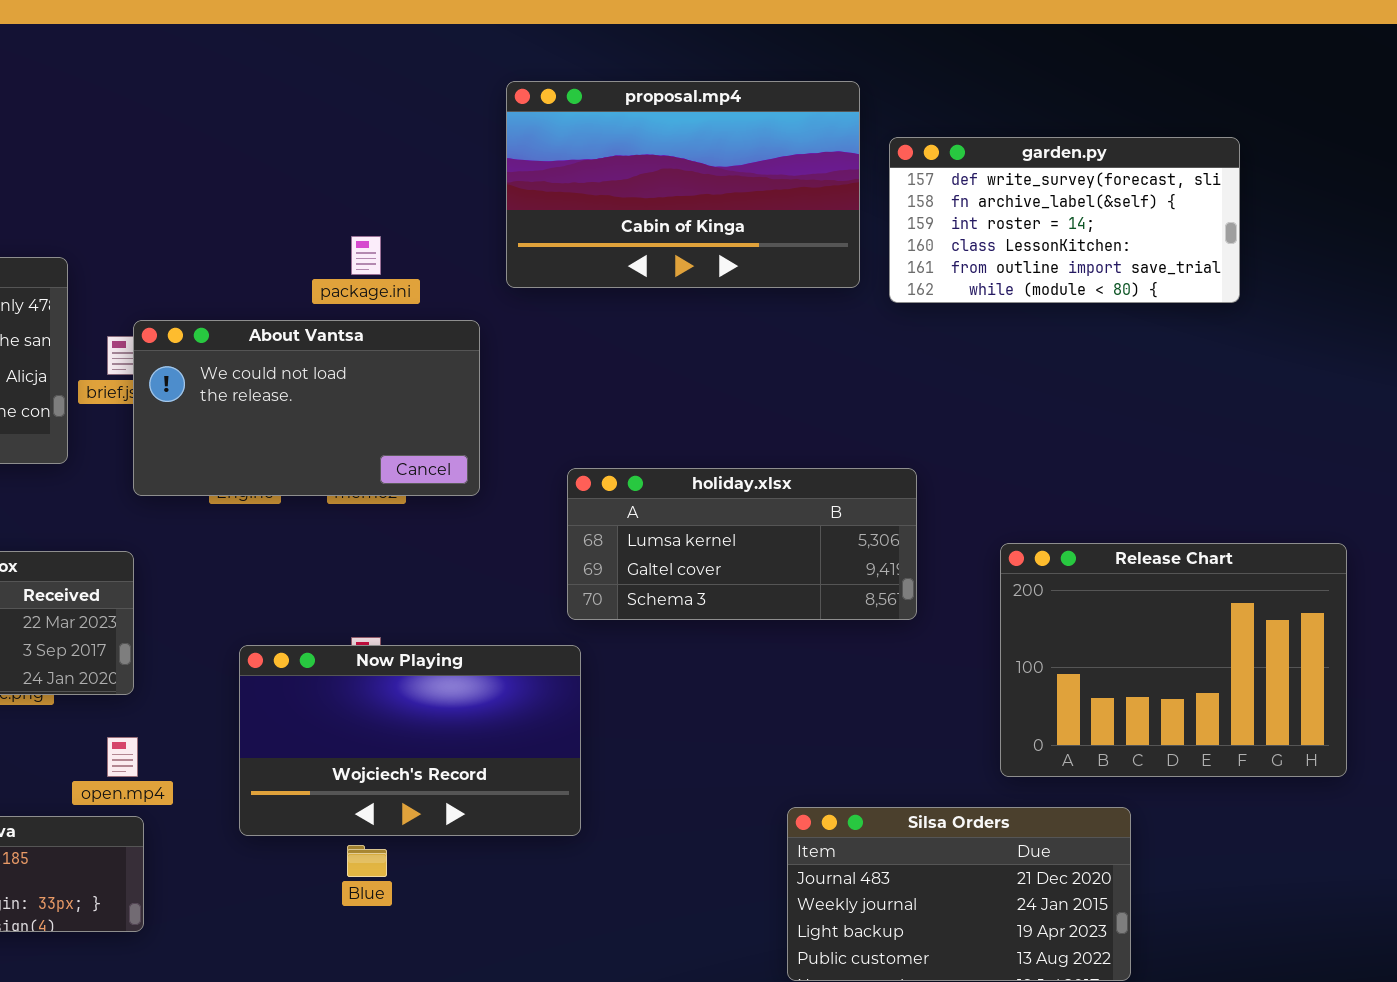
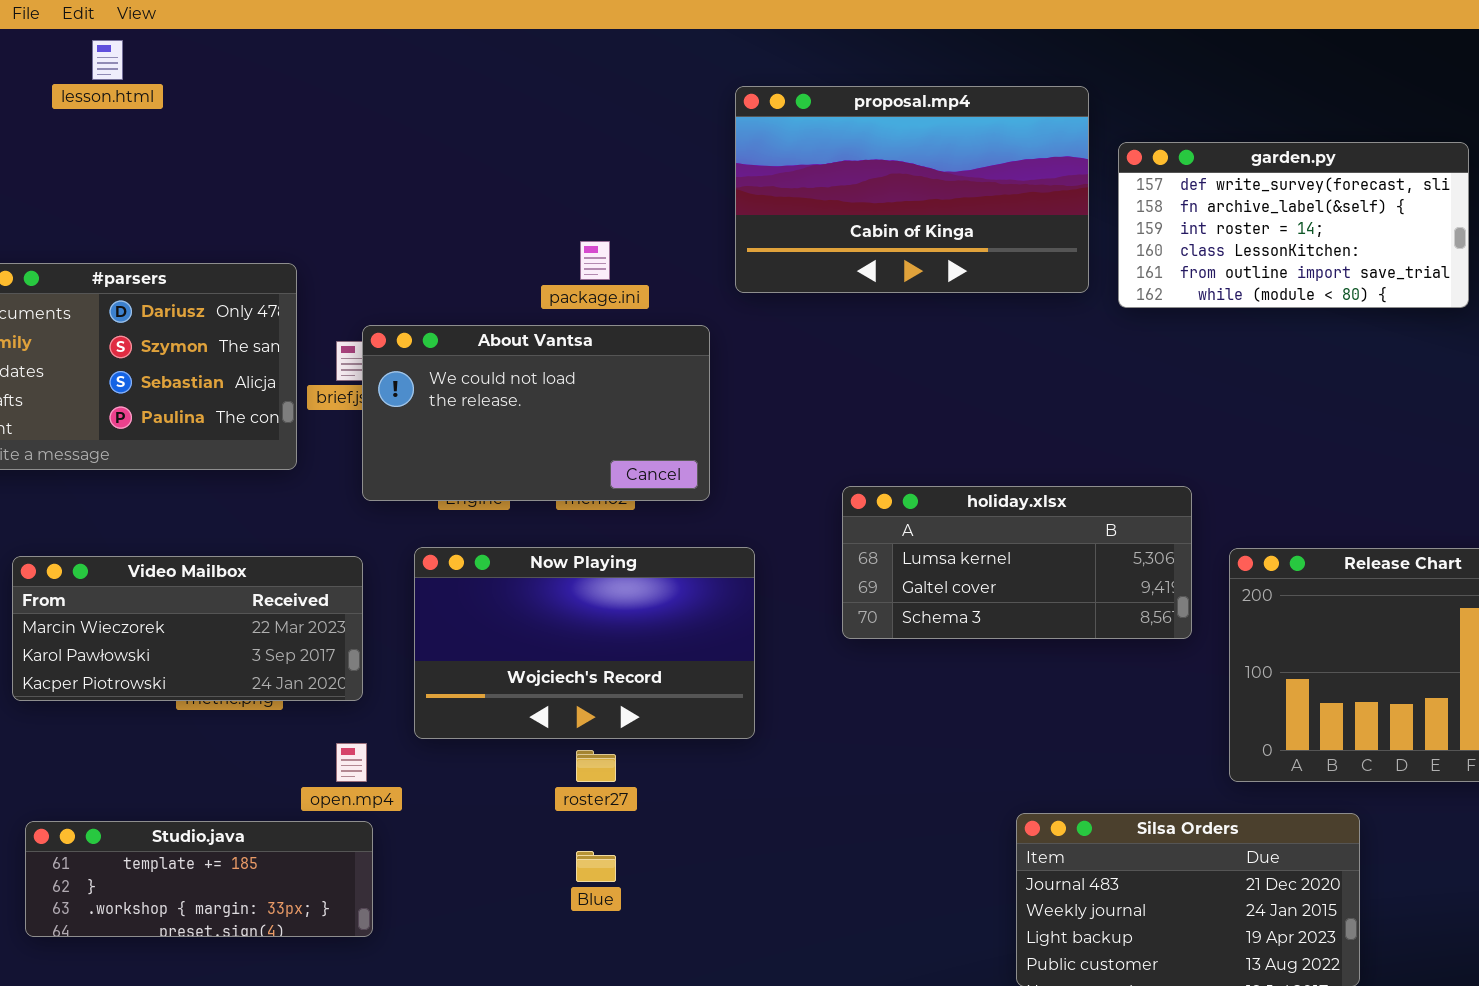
holiday.xlsx: [567,468,917,620] -> [842,486,1192,639], moved
Now Playing: [239,645,581,836] -> [414,547,755,739], moved

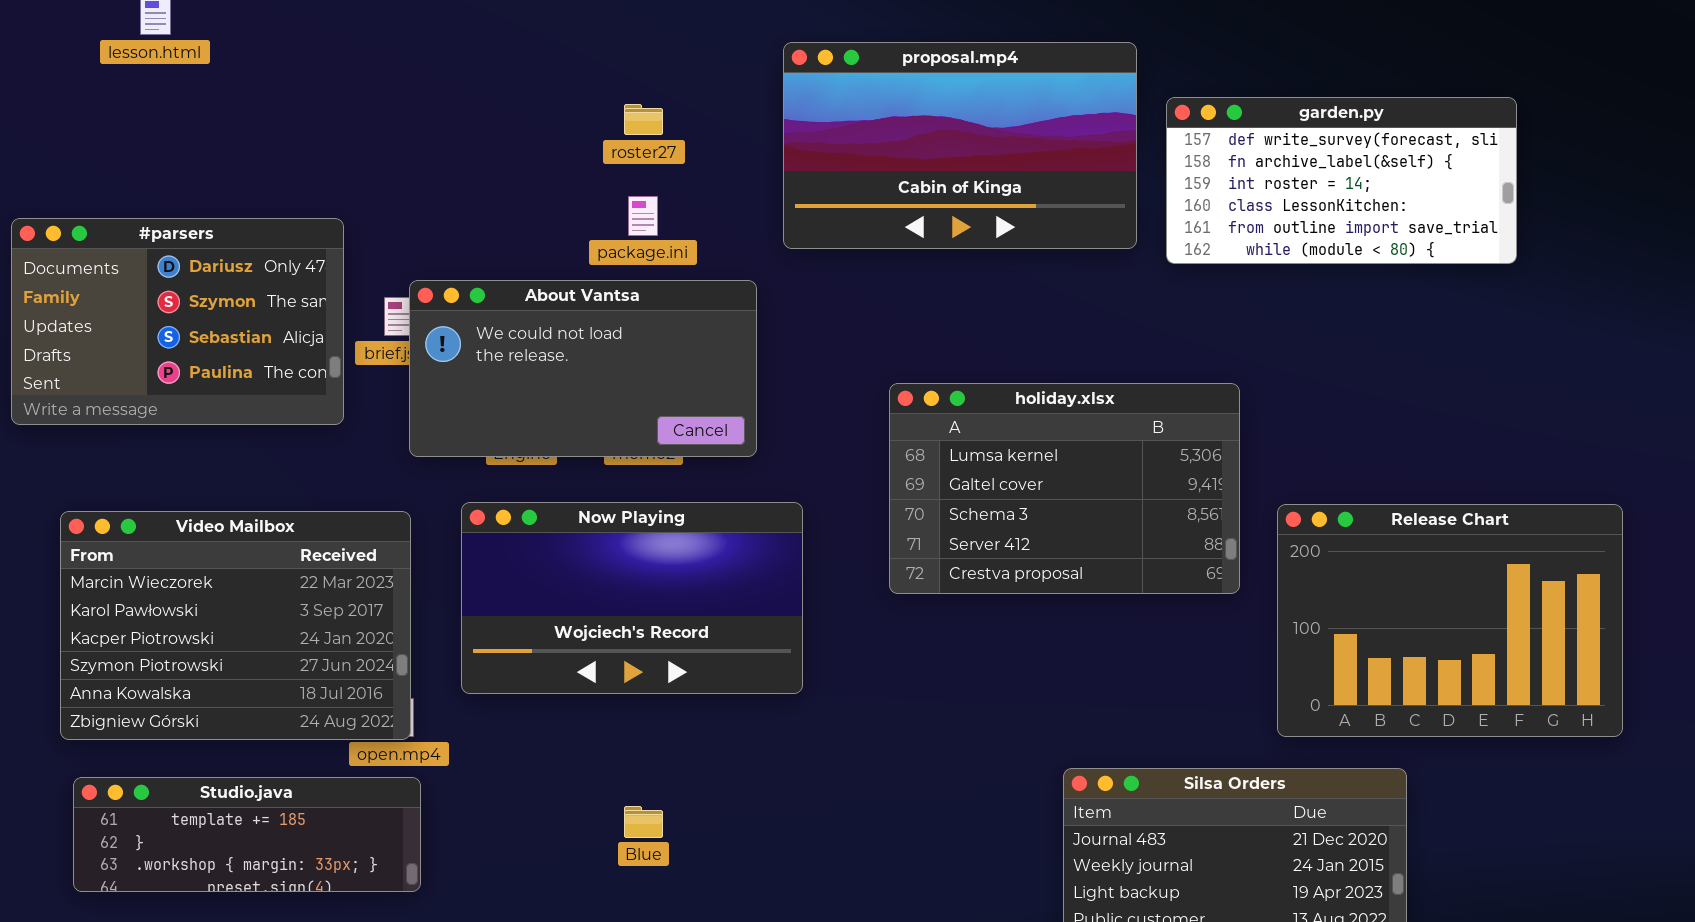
holiday.xlsx: [842,486,1192,639] -> [889,383,1240,594], resized
Video Mailbox: [12,556,363,701] -> [60,511,411,740], resized
roster27: [576,750,616,782] -> [624,104,663,135], moved

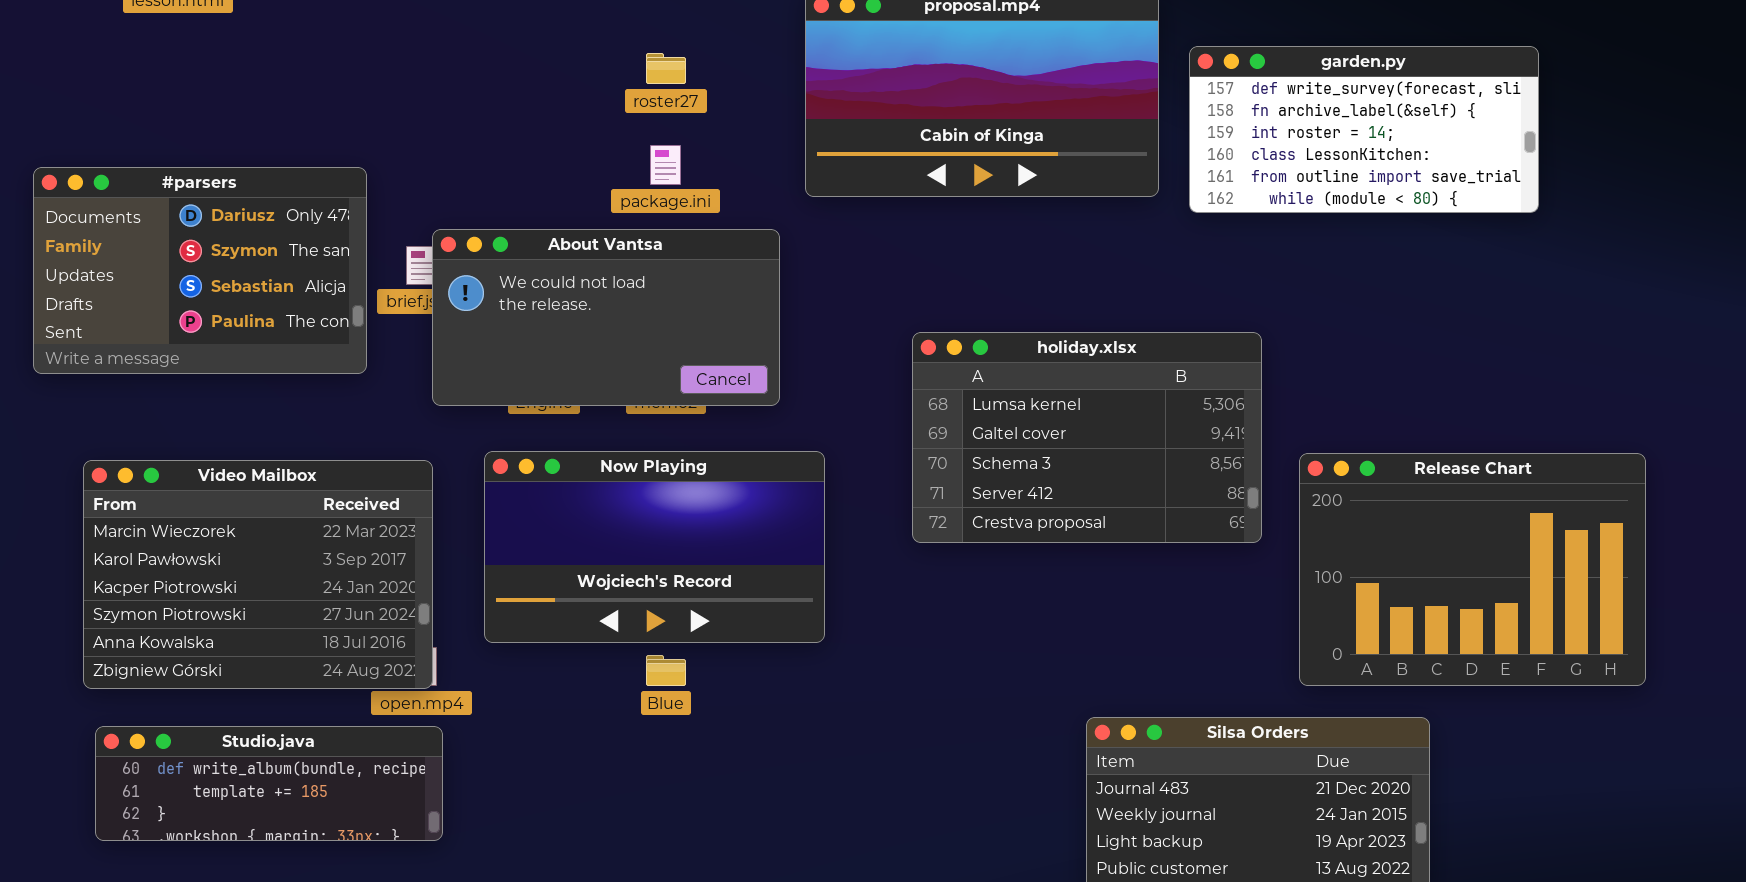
Studio.java: [73,777,421,892] -> [95,726,443,841], scrolled up 1 row
Blue: [624,806,663,838] -> [646,655,686,686], moved

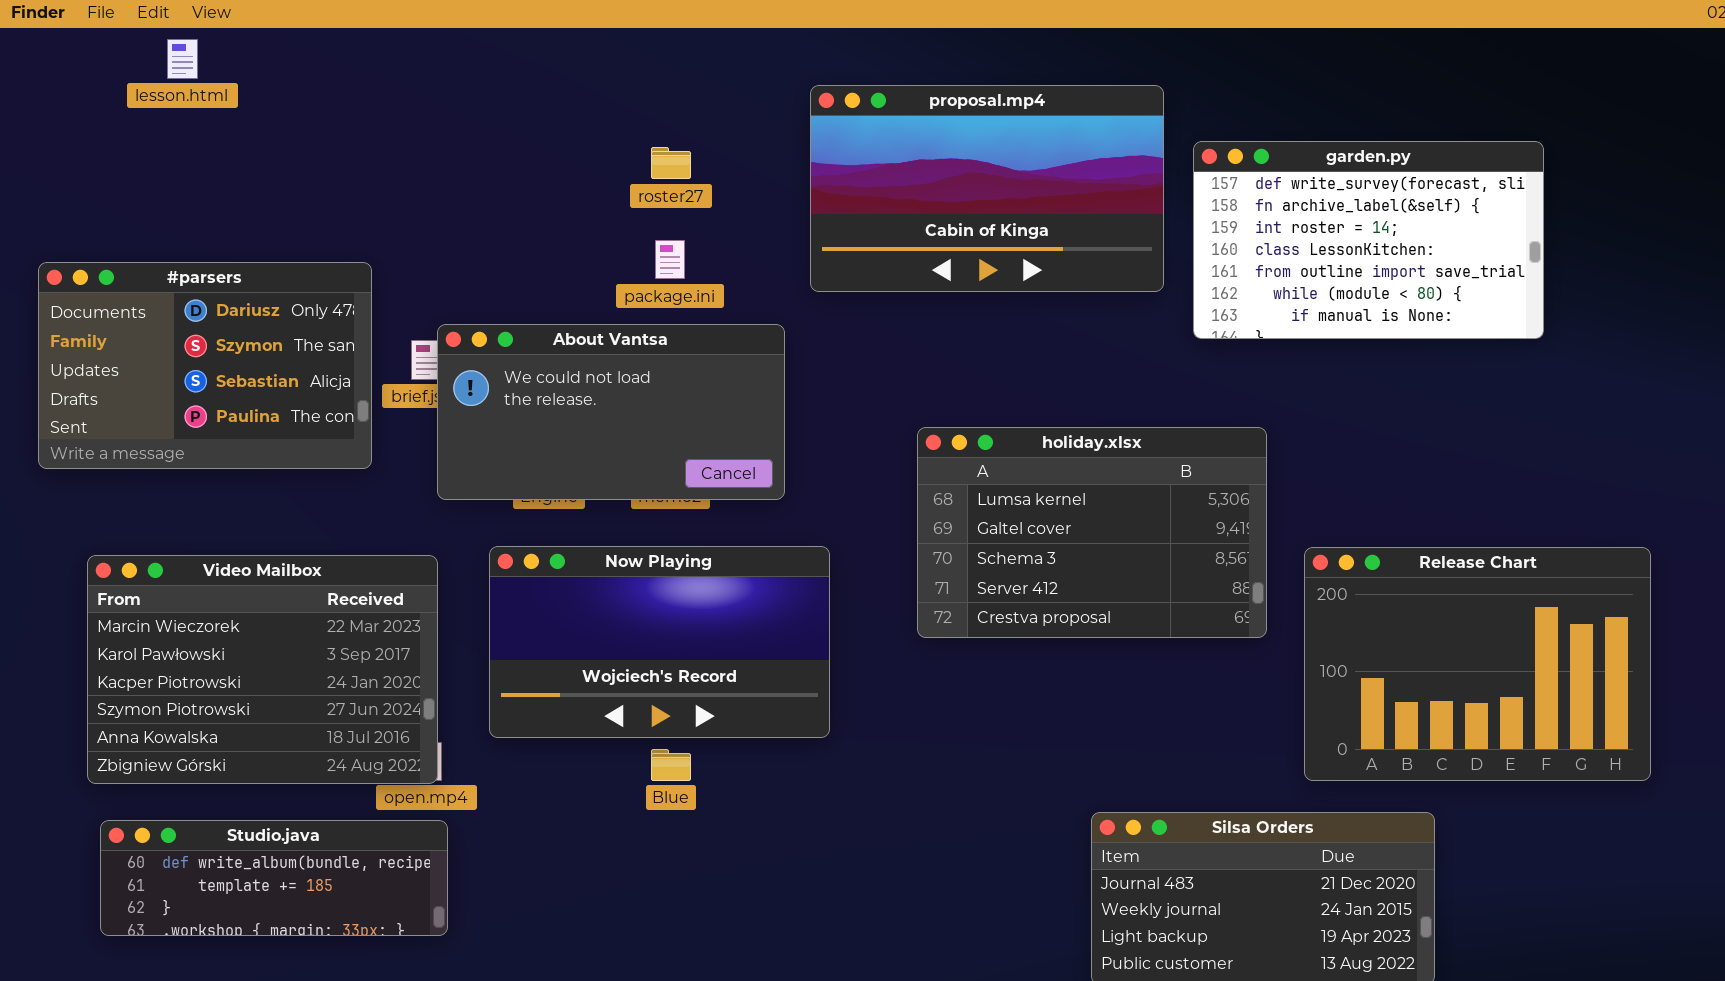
garden.py: [1189,46,1539,213] -> [1193,141,1544,339], resized

